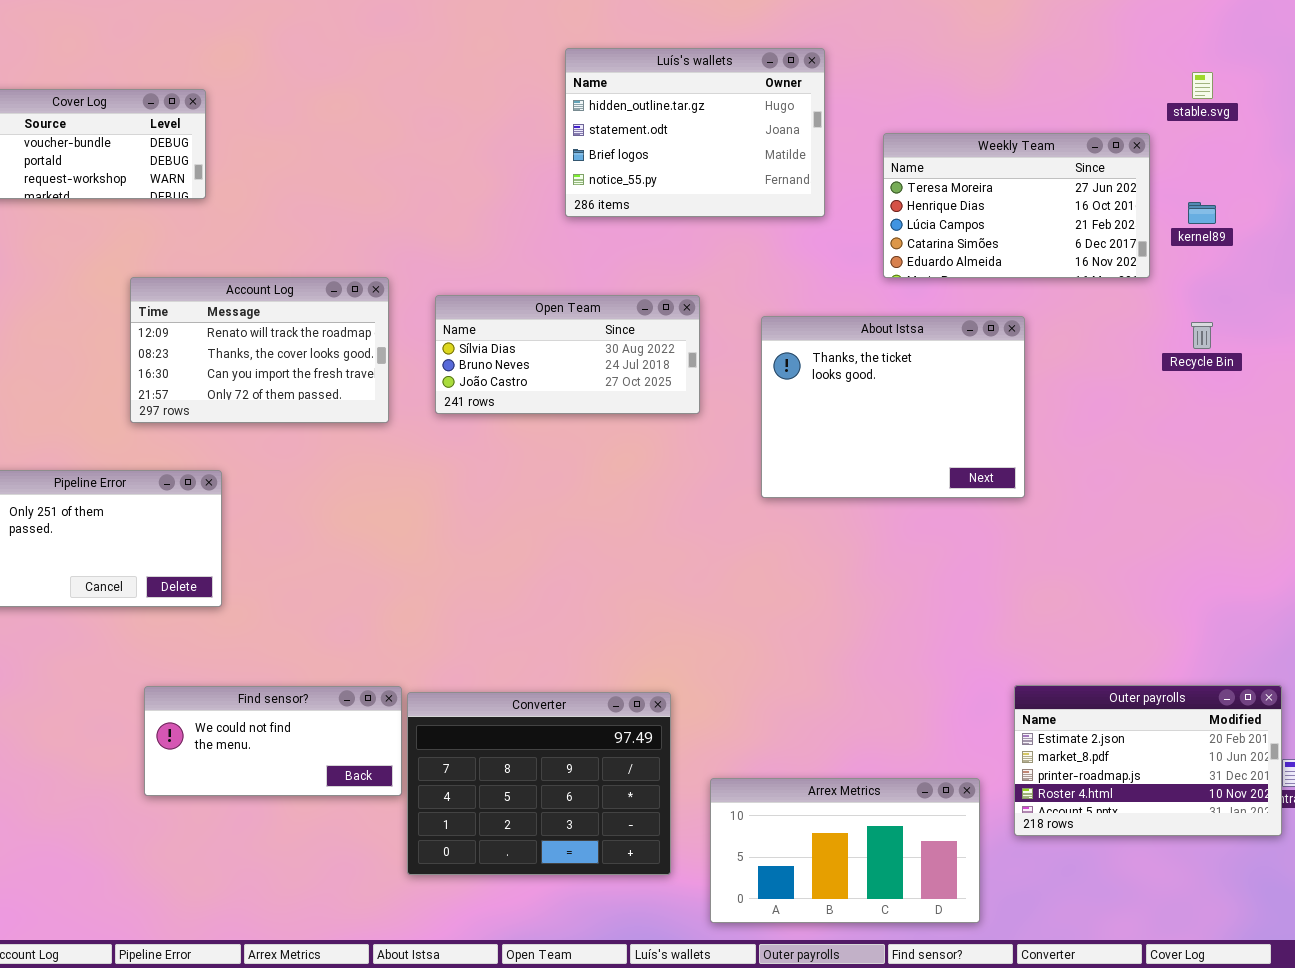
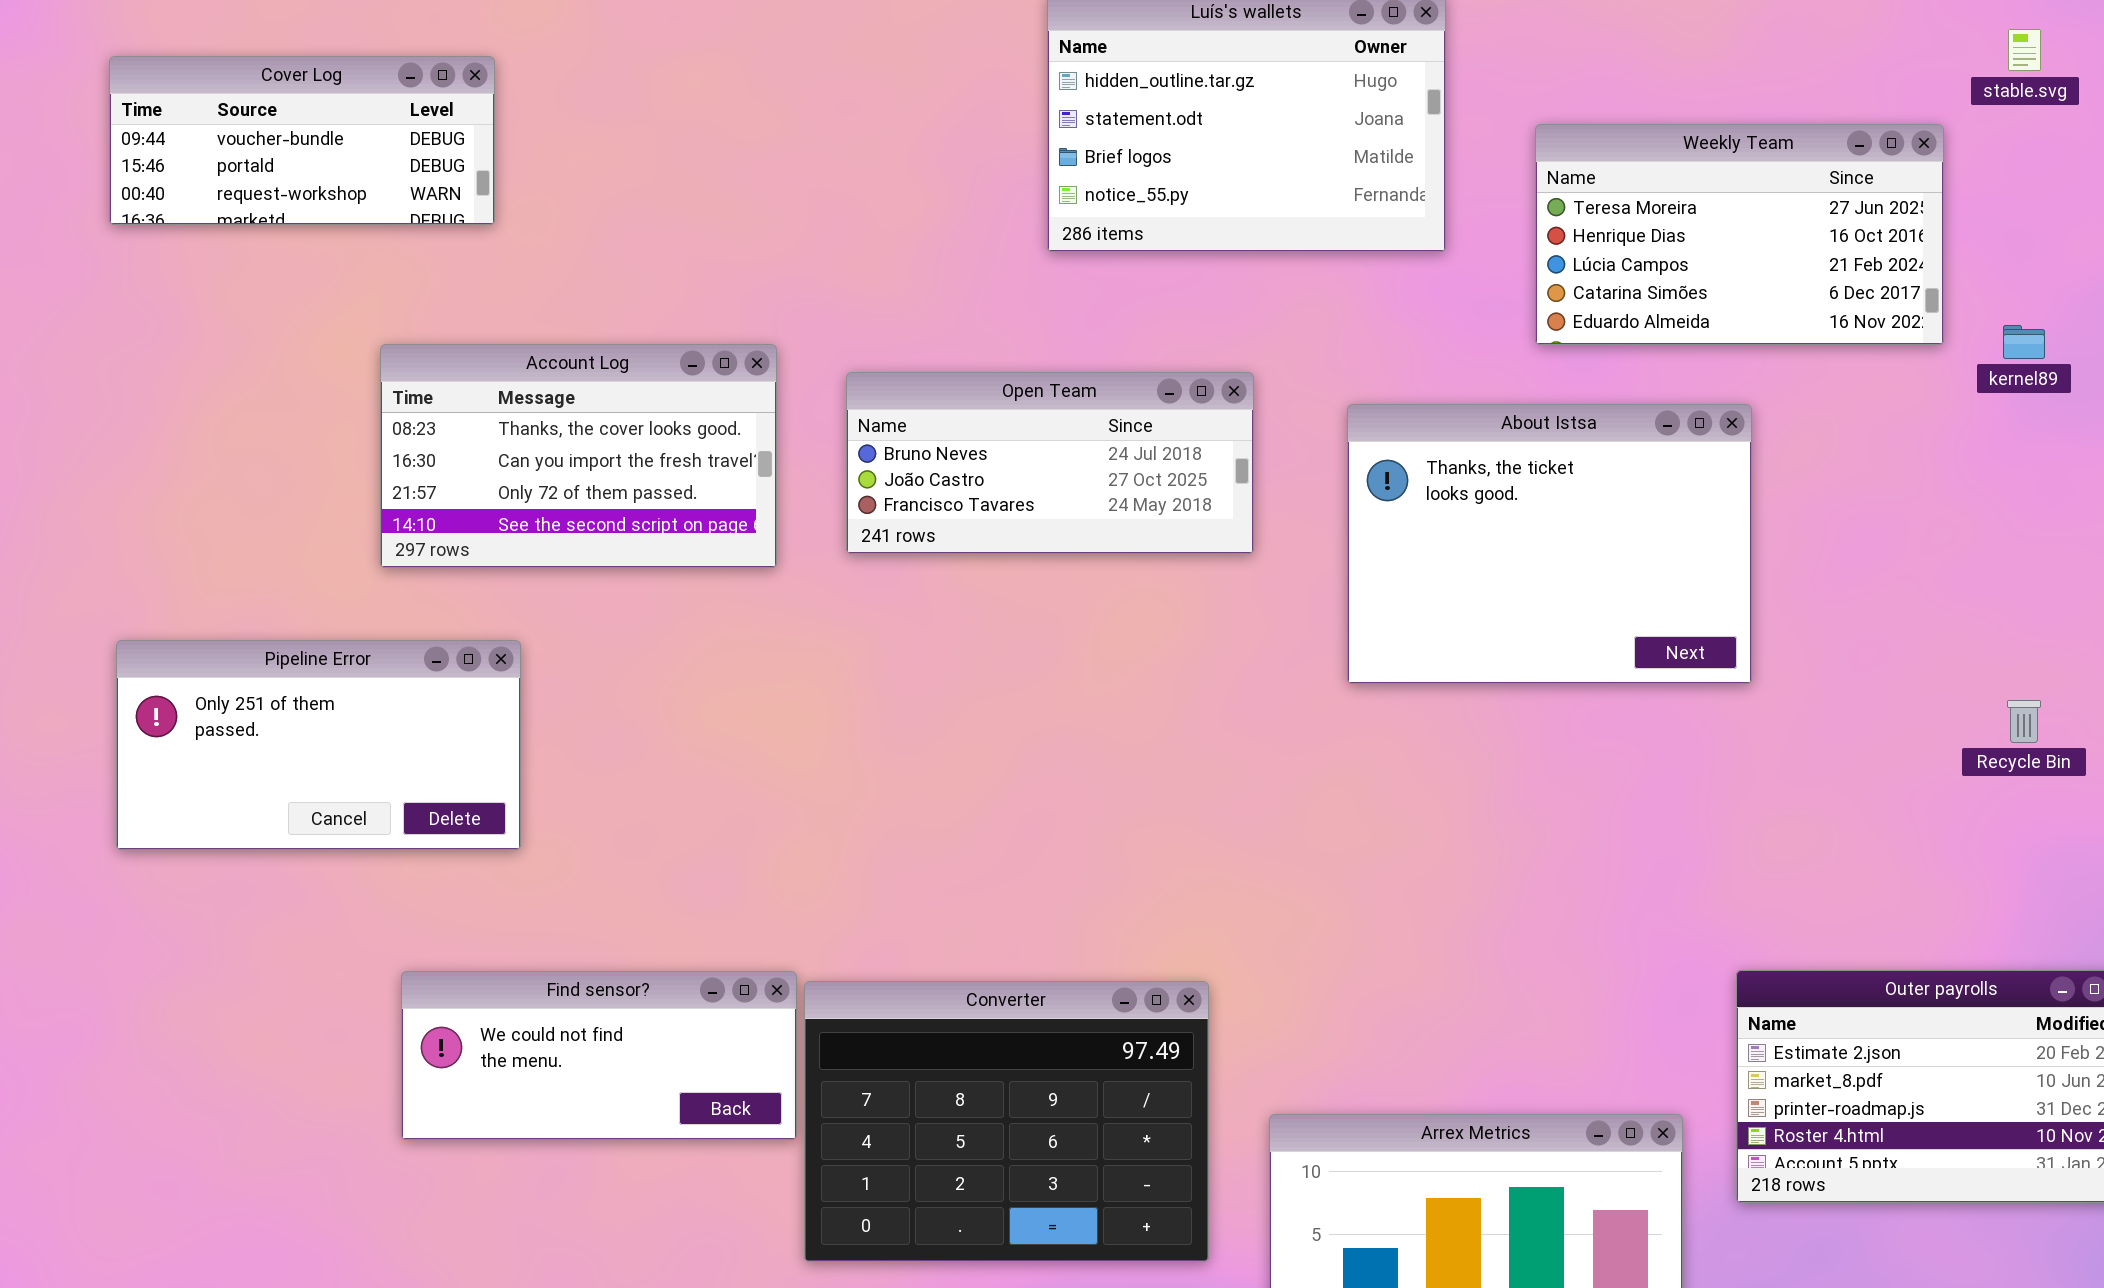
kernel89: [1188,202,1216,224] -> [2003,325,2045,359], moved
Account Log: [130,277,389,423] -> [380,344,777,568], scrolled down 1 row
Open Team: [435,295,700,414] -> [846,372,1254,554], scrolled down 1 row
Recycle Bin: [1191,322,1213,349] -> [2007,700,2041,743], moved

